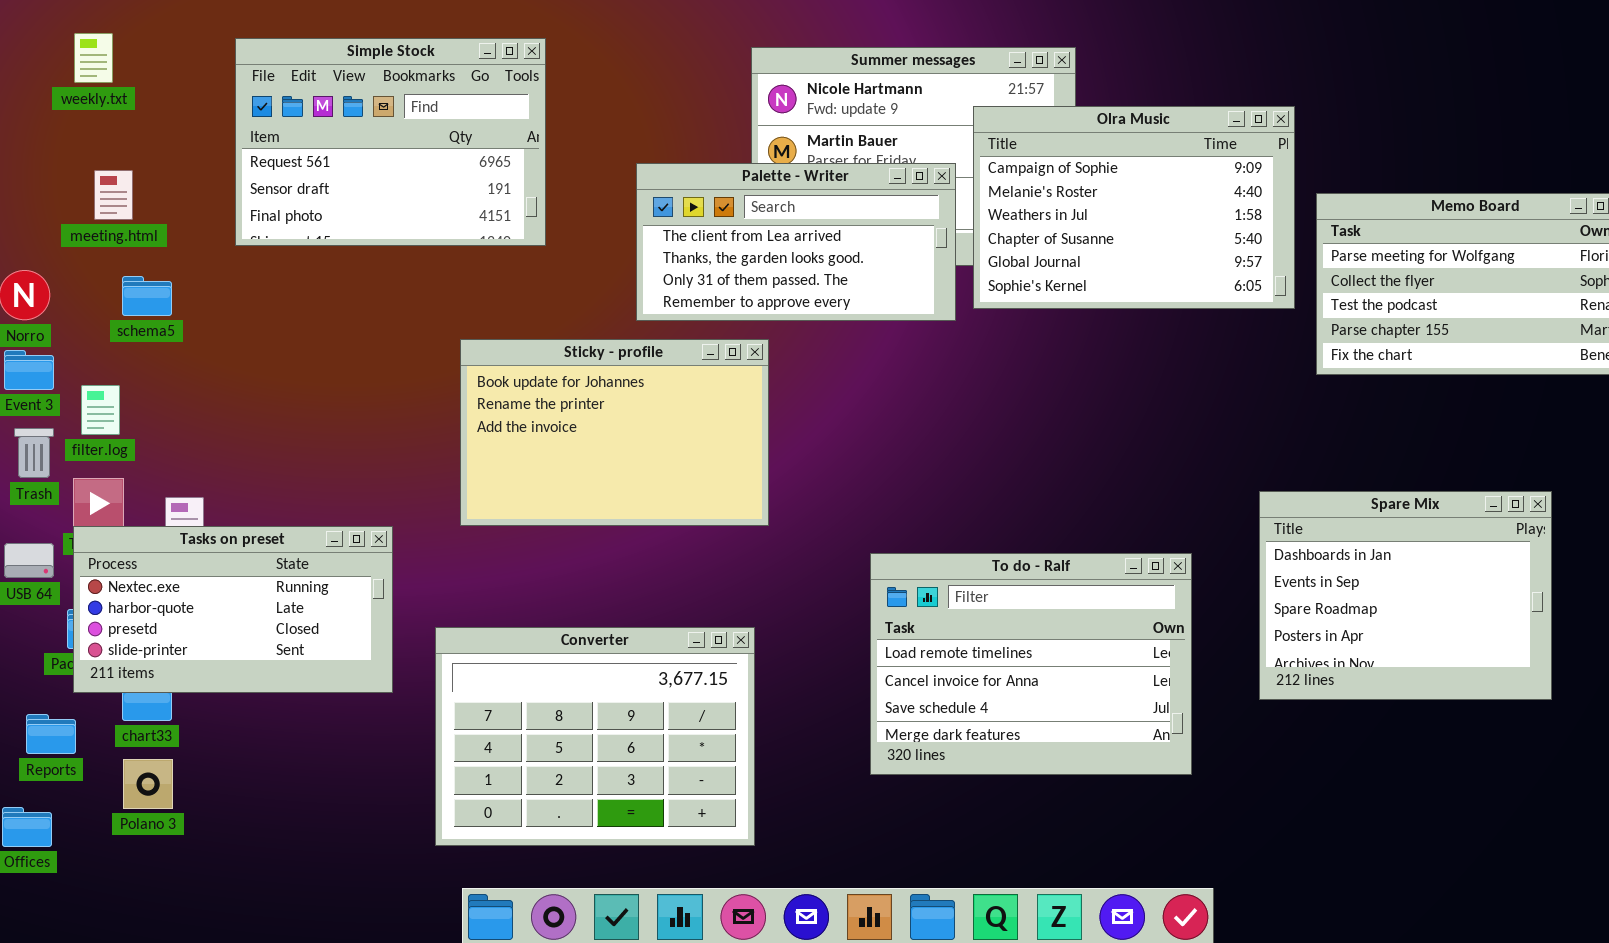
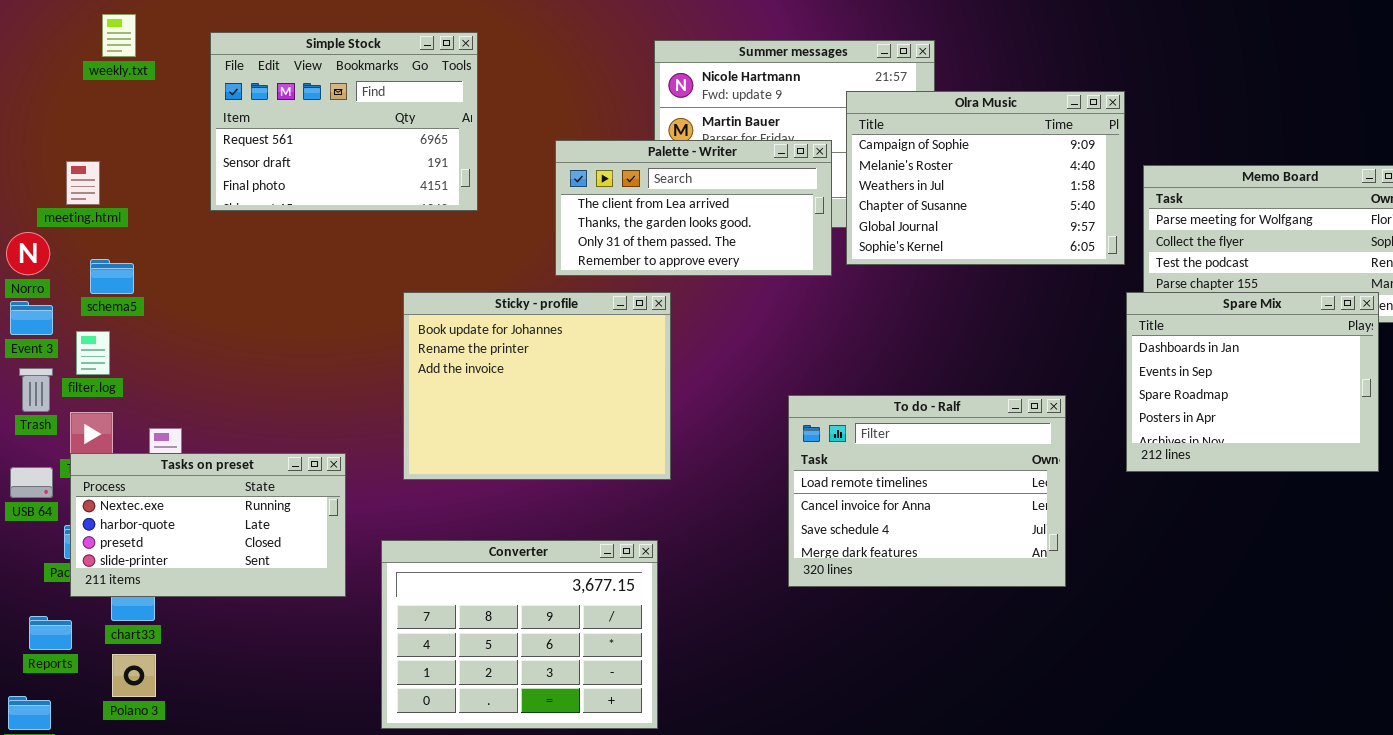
weekly.txt: [74,33,113,83] -> [102,14,136,57], moved
meeting.html: [94,170,133,220] -> [66,161,100,205], moved
schema5: [122,276,172,316] -> [90,259,134,294], moved
Sticky - profile: [460,339,769,526] -> [403,292,671,480], resized
Spare Mix: [1259,491,1552,700] -> [1126,292,1379,472], moved
To do - Ralf: [870,553,1192,775] -> [788,395,1066,587], moved

